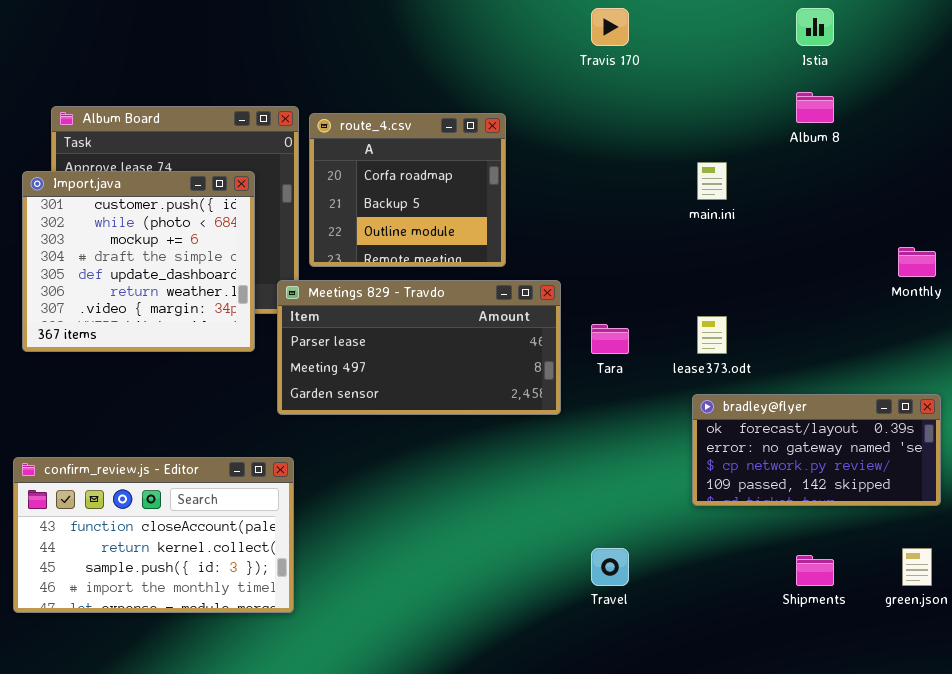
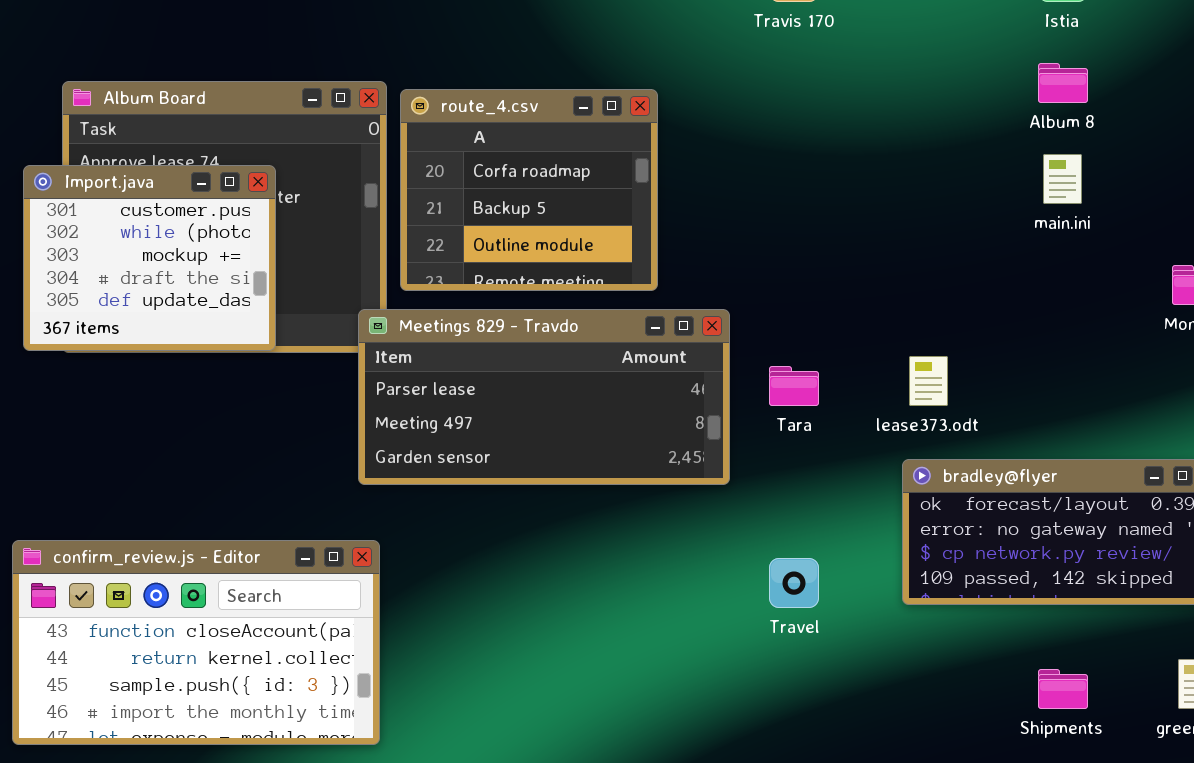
main.ini: [697,162,727,200] -> [1043,154,1082,204], moved
Import.java: [22,171,255,352] -> [23,165,276,351], resized
Travel: [591,548,629,586] -> [769,558,819,608], moved

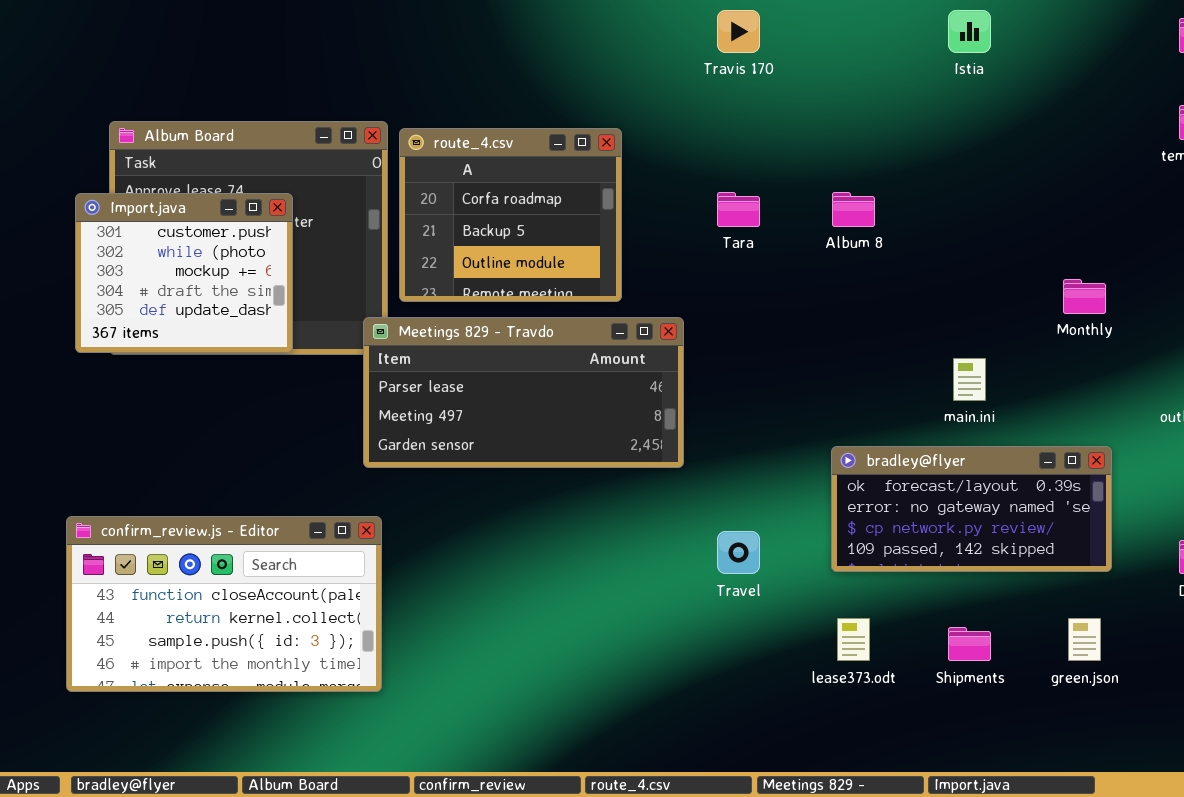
Album 8: [1038,63,1088,103] -> [832,192,875,227], moved
main.ini: [1043,154,1082,204] -> [953,358,986,401], moved
lease373.odt: [909,356,948,406] -> [837,618,870,661], moved
Tara: [769,366,819,406] -> [717,192,760,227], moved

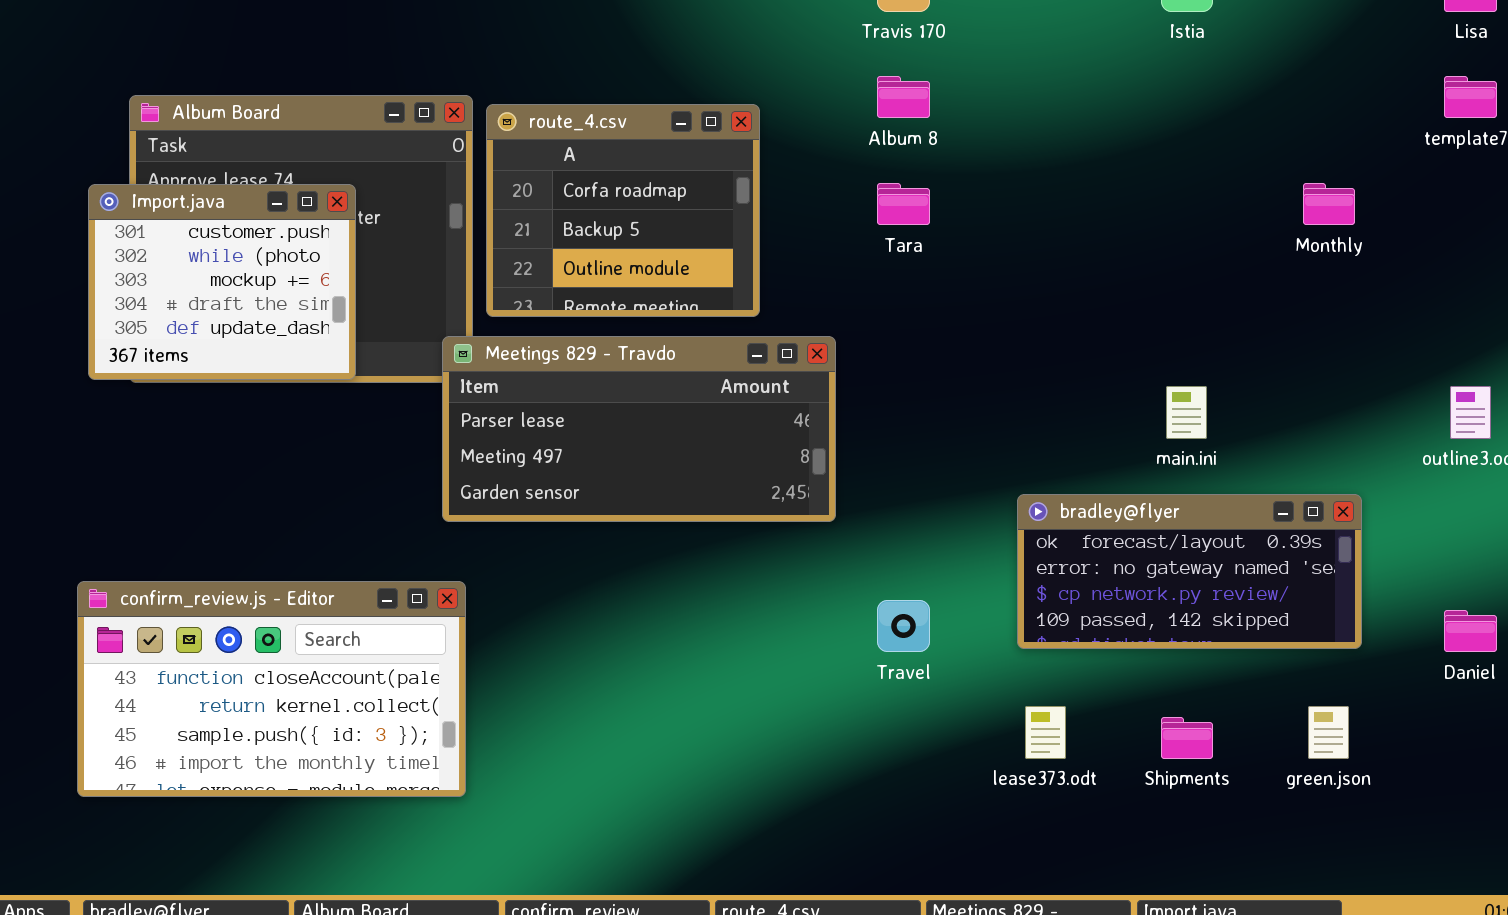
Album 8: [832,192,875,227] -> [877,76,930,118], moved
Monthly: [1063,279,1106,314] -> [1303,183,1355,225], moved

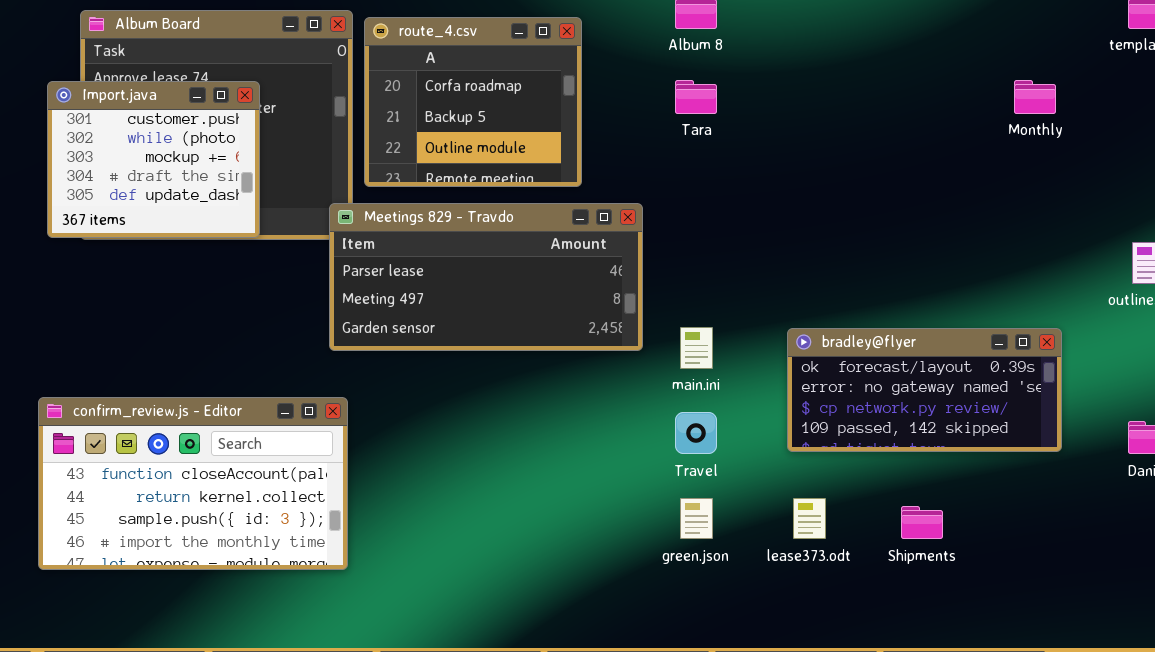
main.ini: [1166,386,1207,439] -> [680,327,713,369], moved
green.json: [1308,706,1349,759] -> [680,498,713,539], moved

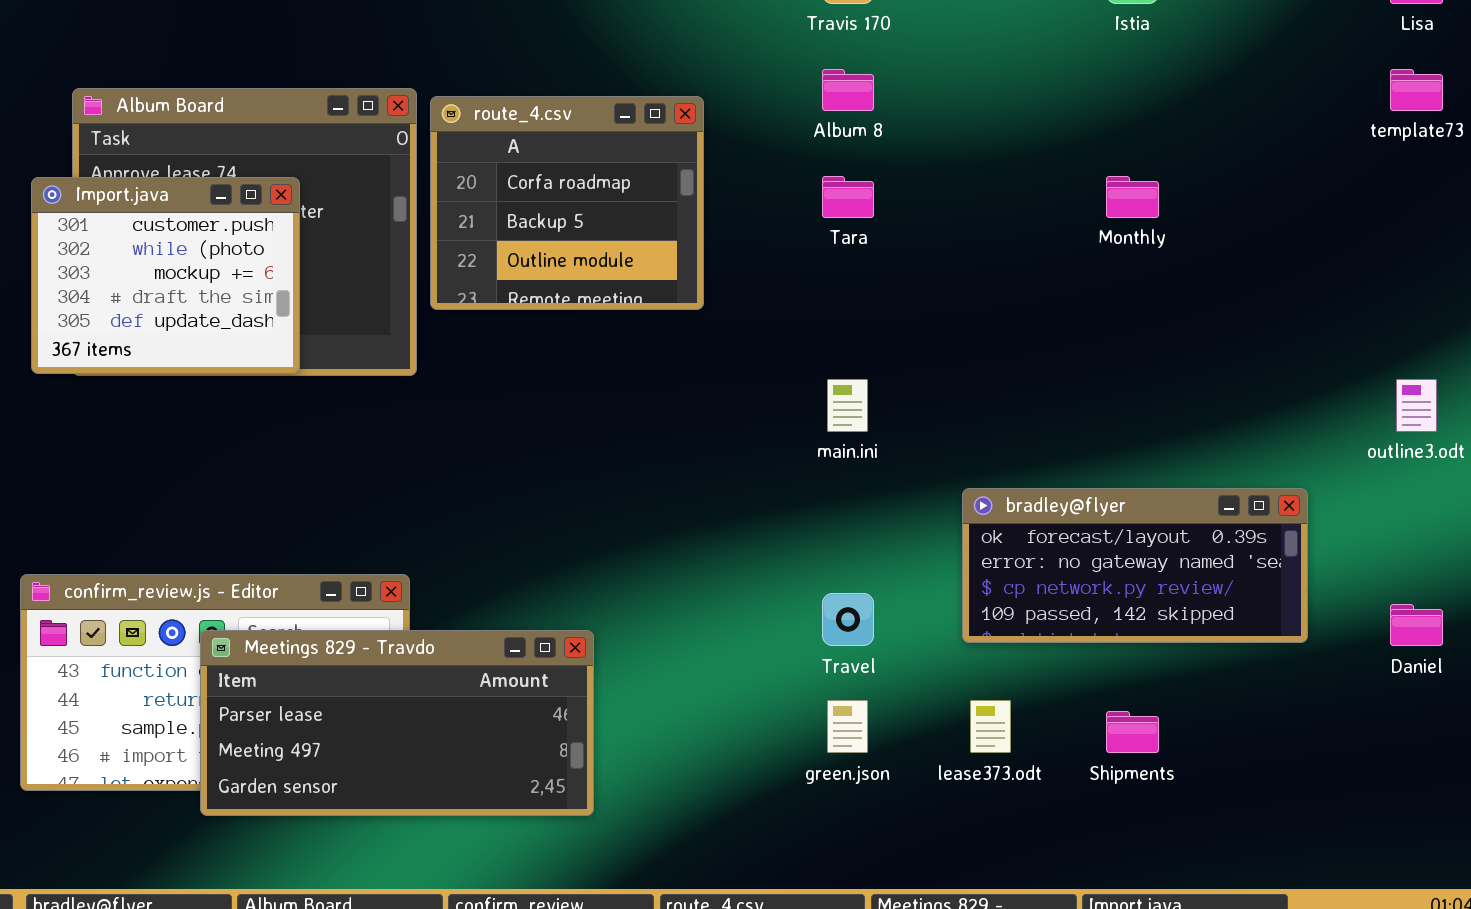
Monthly: [1014,80,1056,114] -> [1106,176,1159,218], moved
Meetings 829 - Travdo: [329,203,643,351] -> [200,630,594,816], moved
main.ini: [680,327,713,369] -> [827,379,868,432], moved

